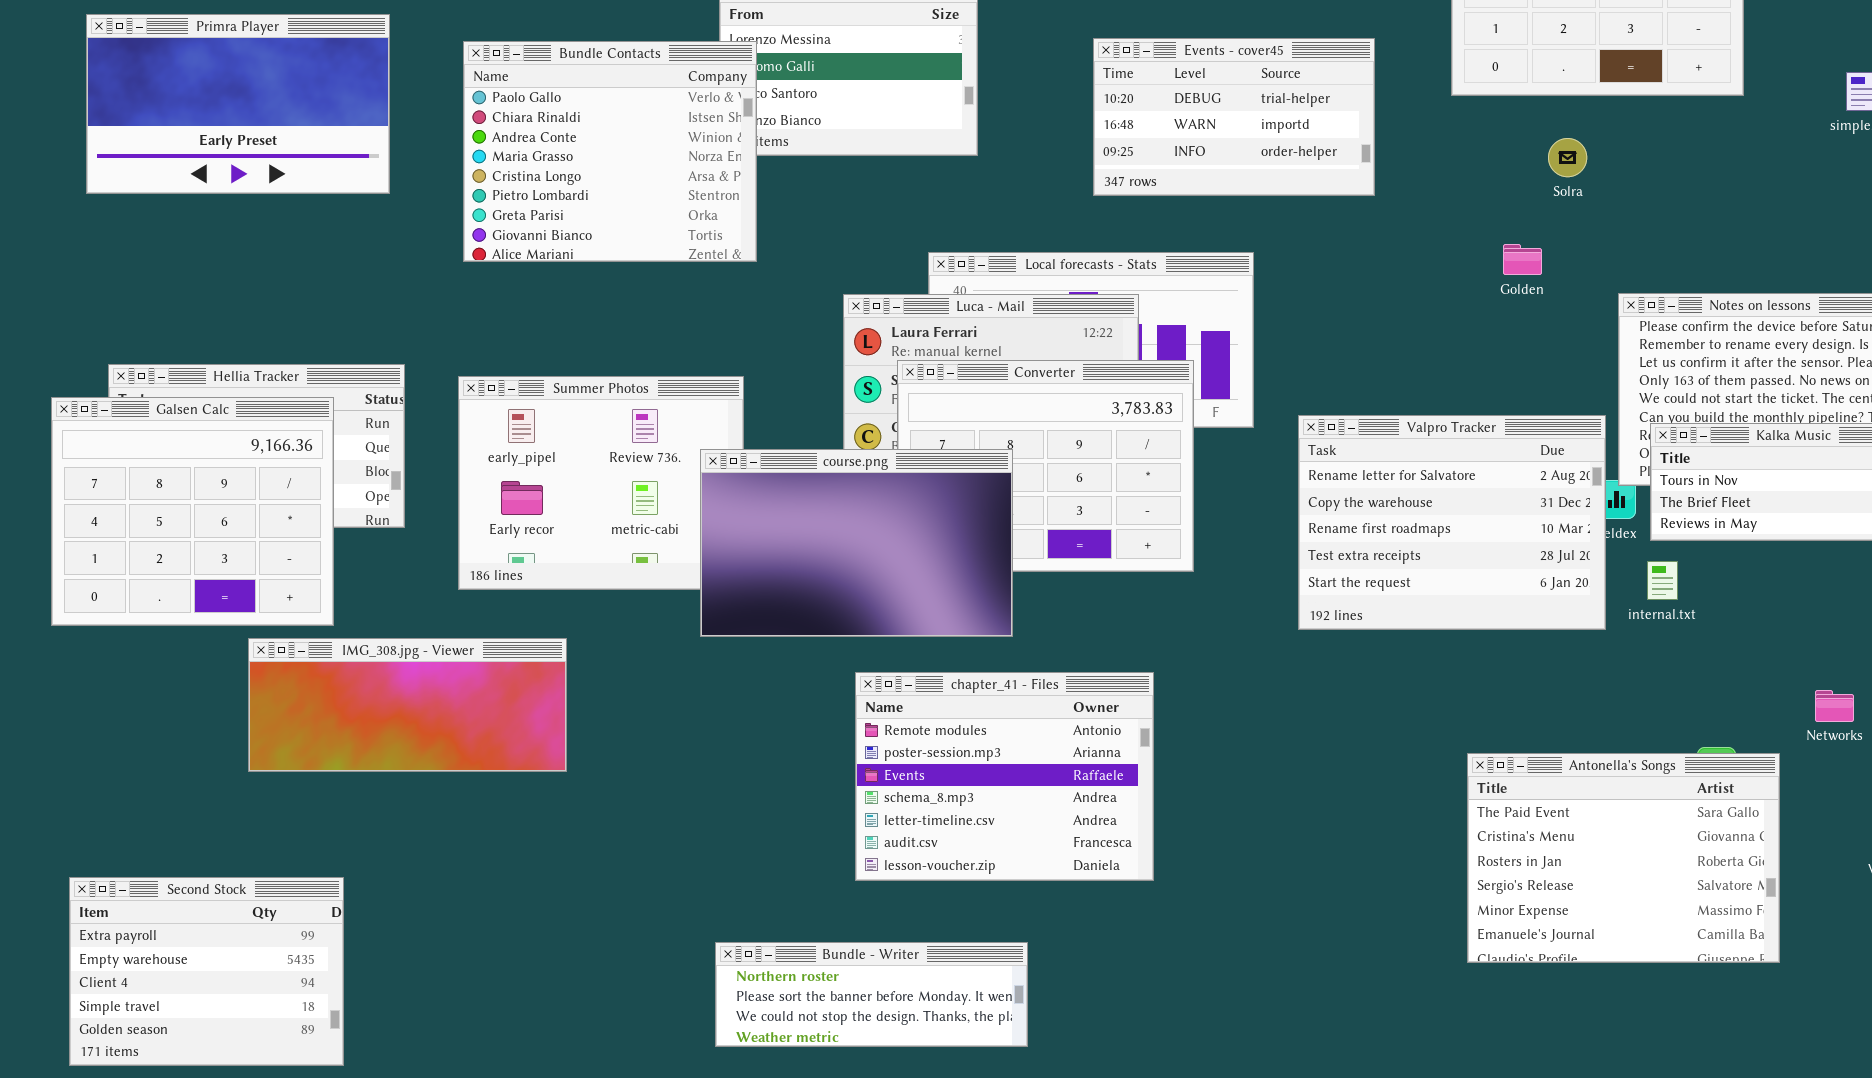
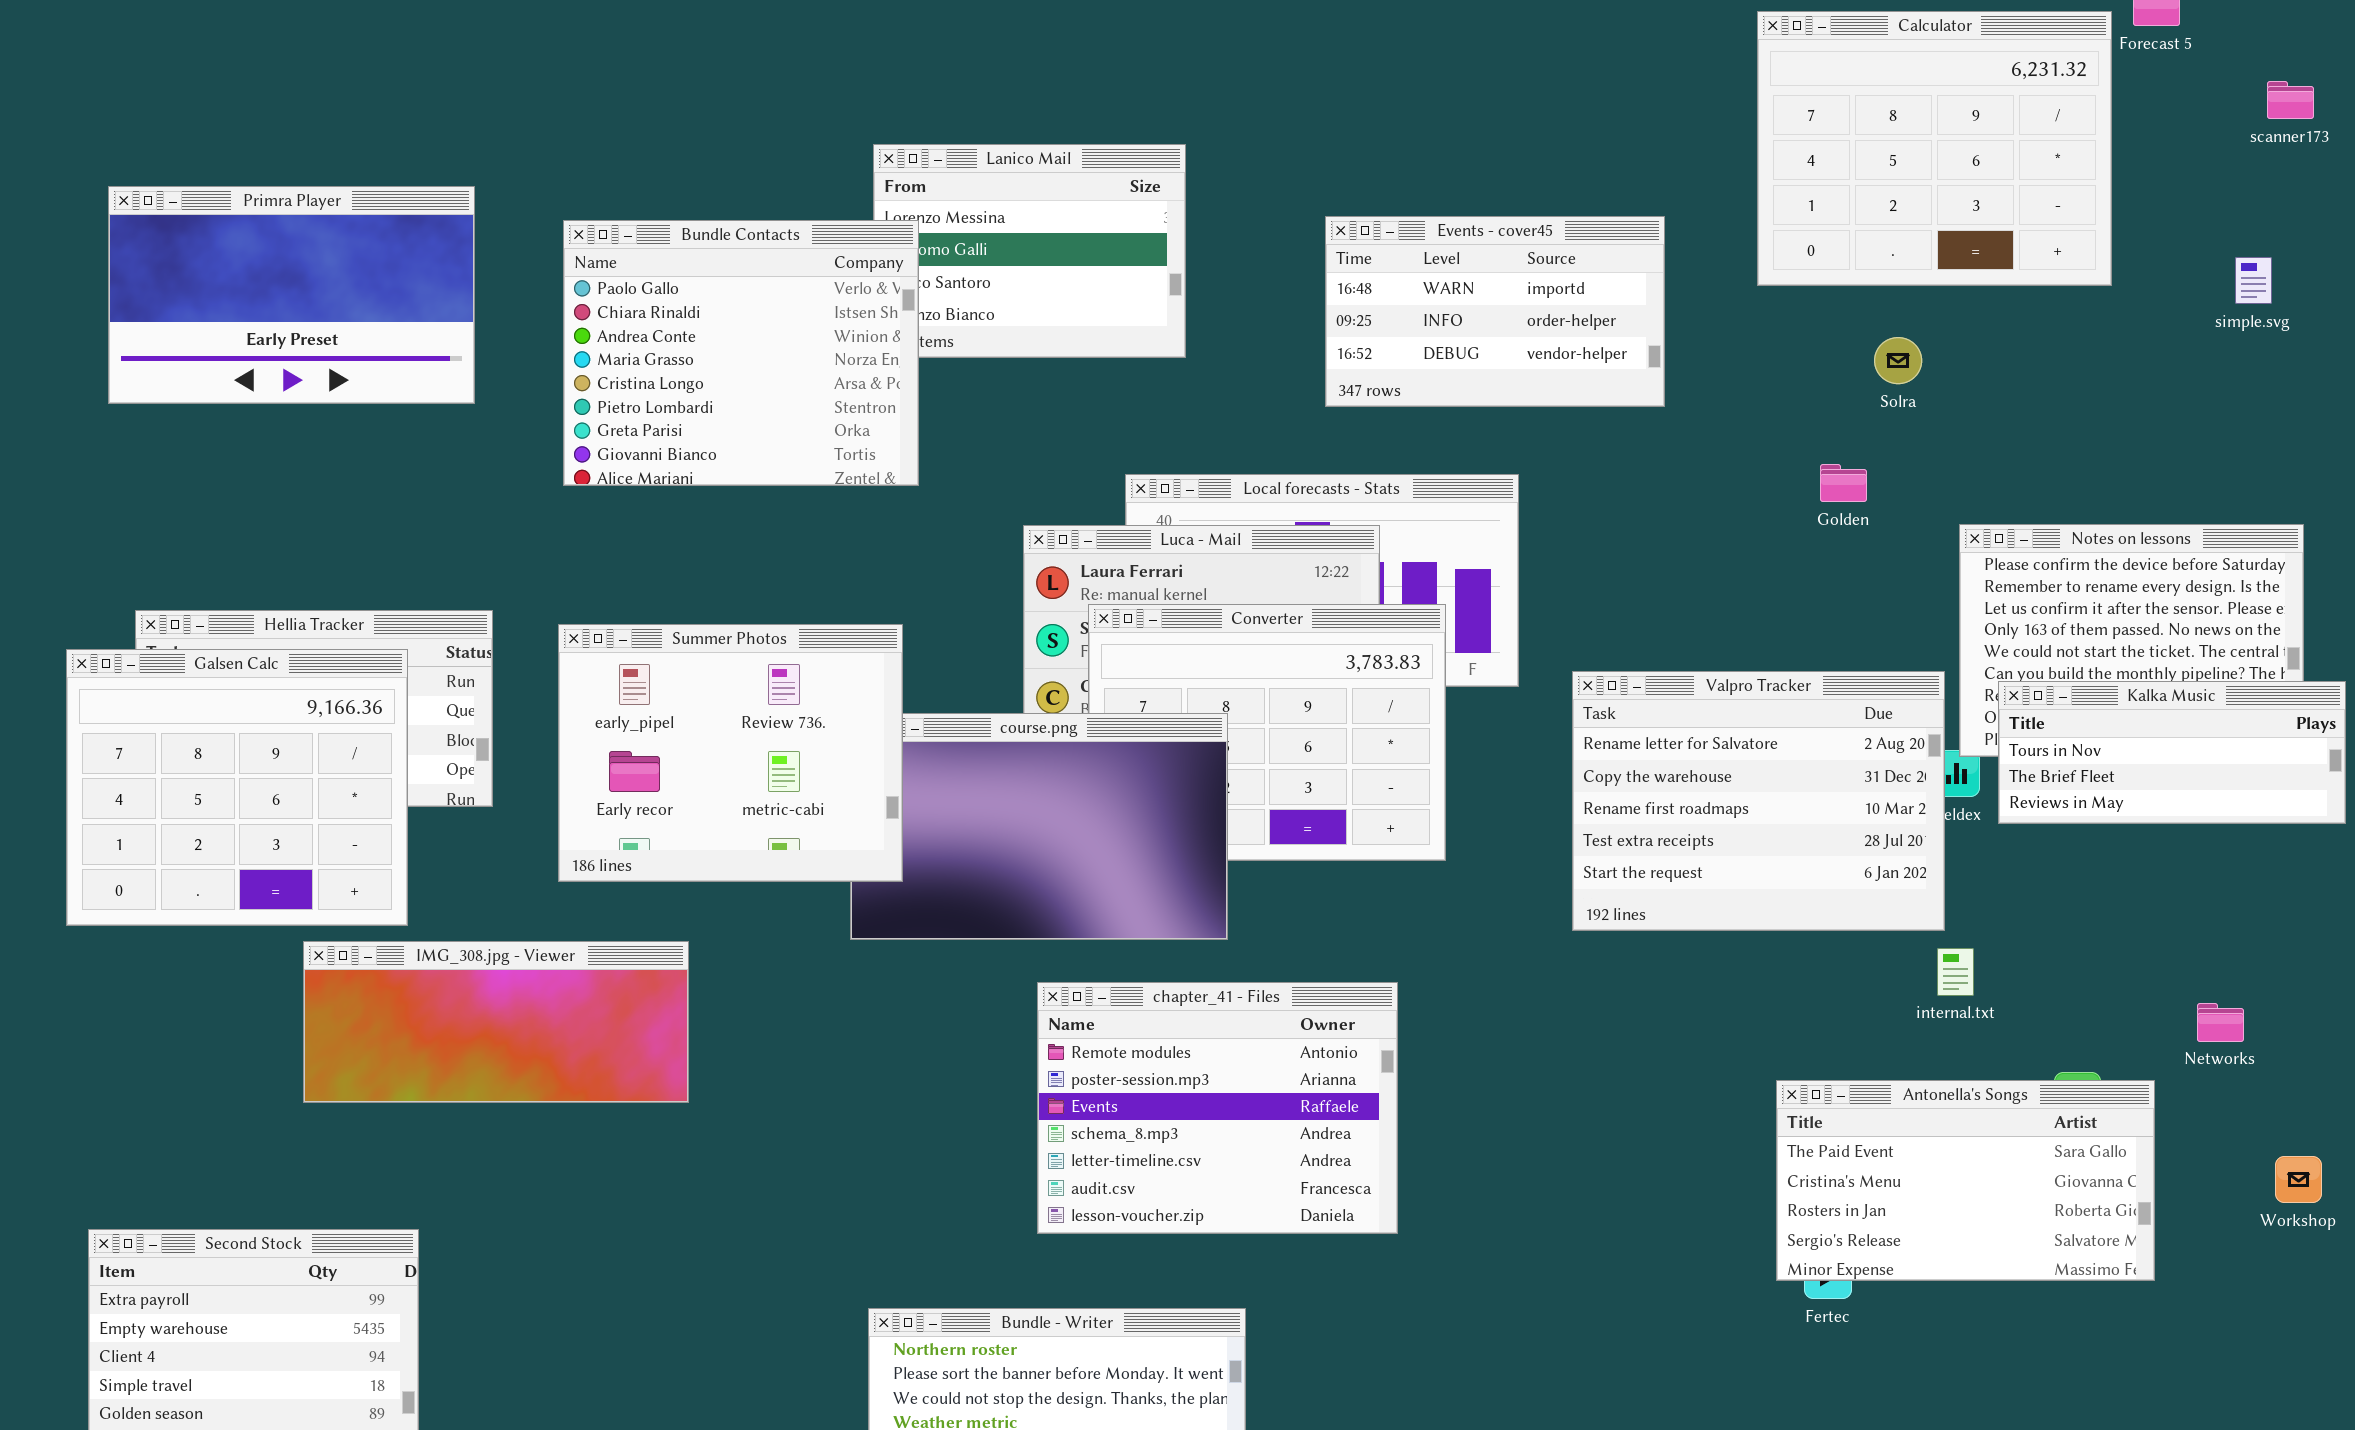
Events - cover45: [1093,38,1375,196] -> [1325,216,1665,407], scrolled down 1 row
Summer Photos: [458,376,744,590] -> [558,624,903,882], raised
internal.txt: [1647,561,1678,600] -> [1937,948,1974,996], moved
Antonella's Songs: [1467,753,1780,963] -> [1776,1080,2155,1281], resized

